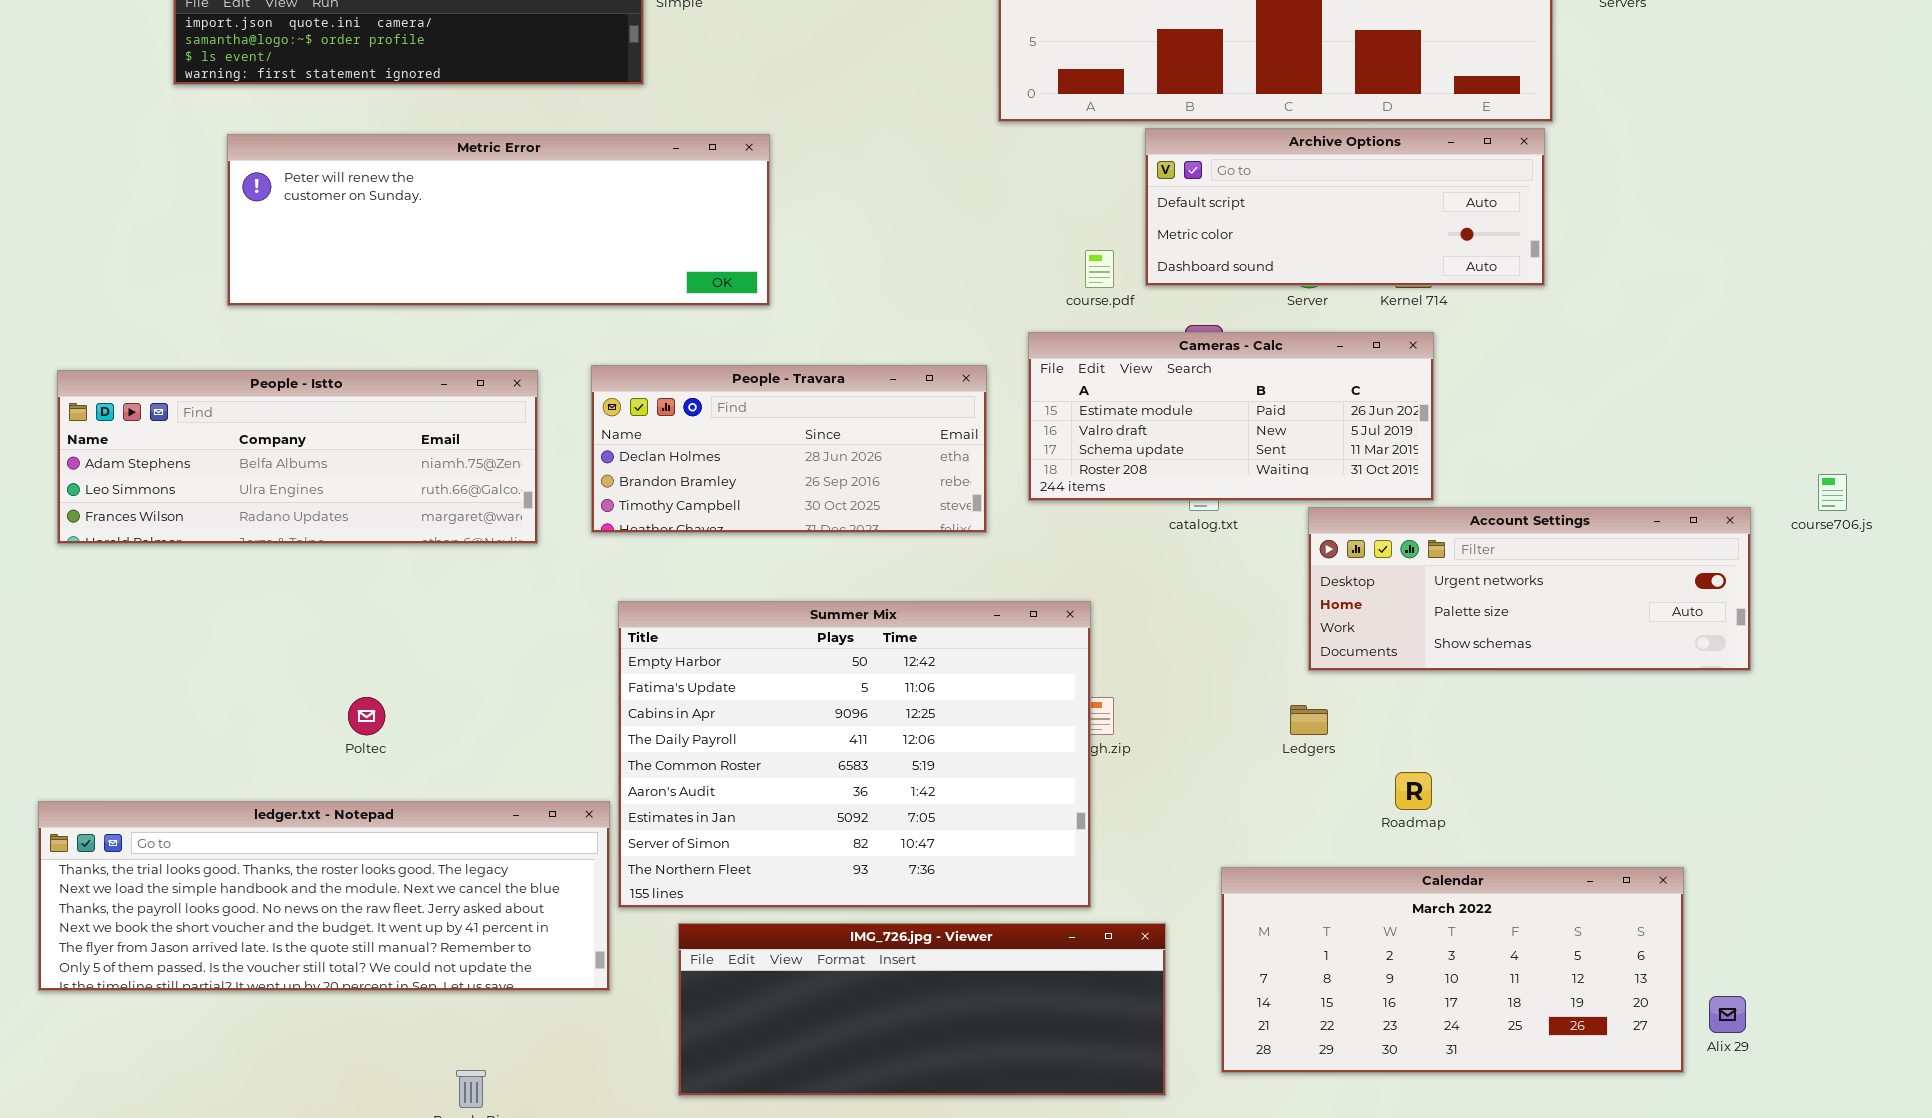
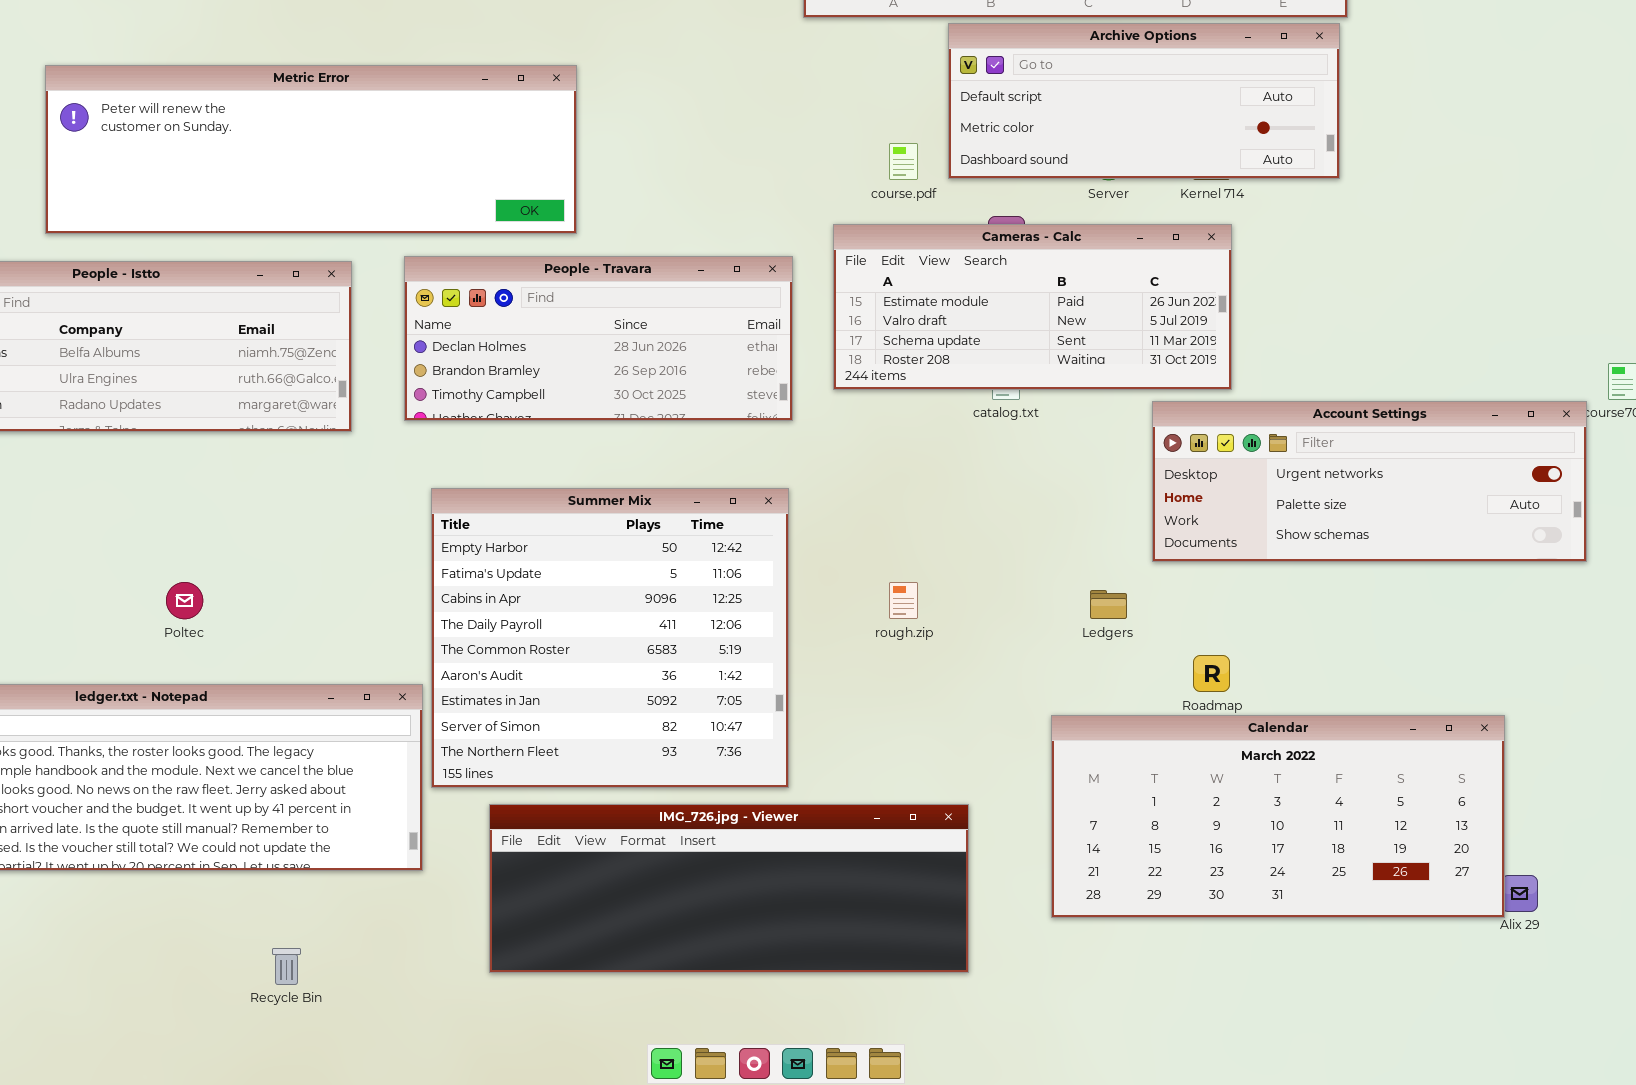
Metric Error: [227,134,770,306] -> [45,65,577,234], moved
Account Settings: [1308,507,1751,671] -> [1152,401,1587,562], moved
Summer Mix: [618,601,1091,908] -> [431,488,789,788], resized
Calendar: [1221,867,1684,1073] -> [1051,715,1505,918], moved

